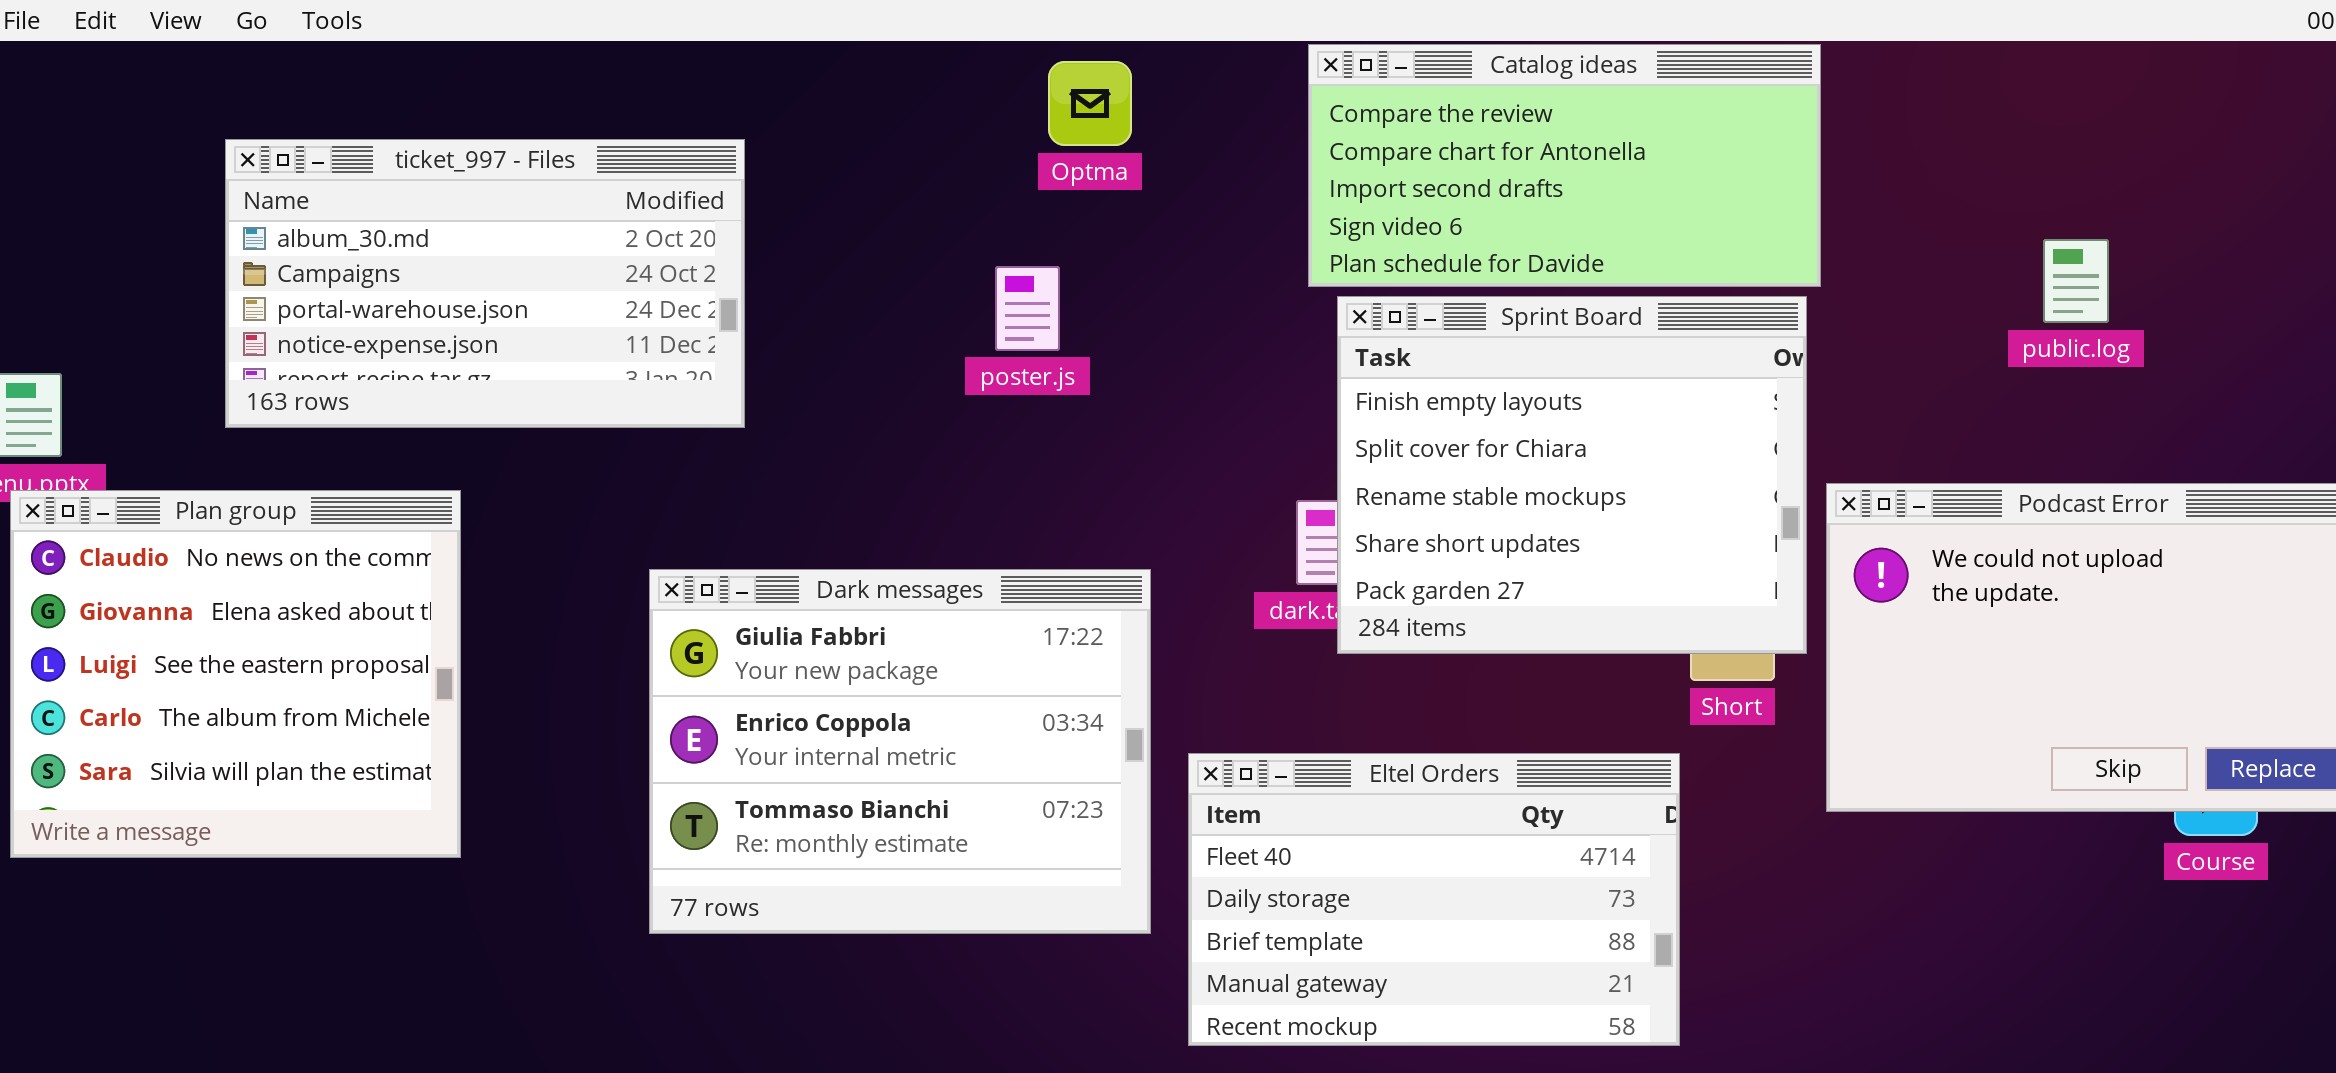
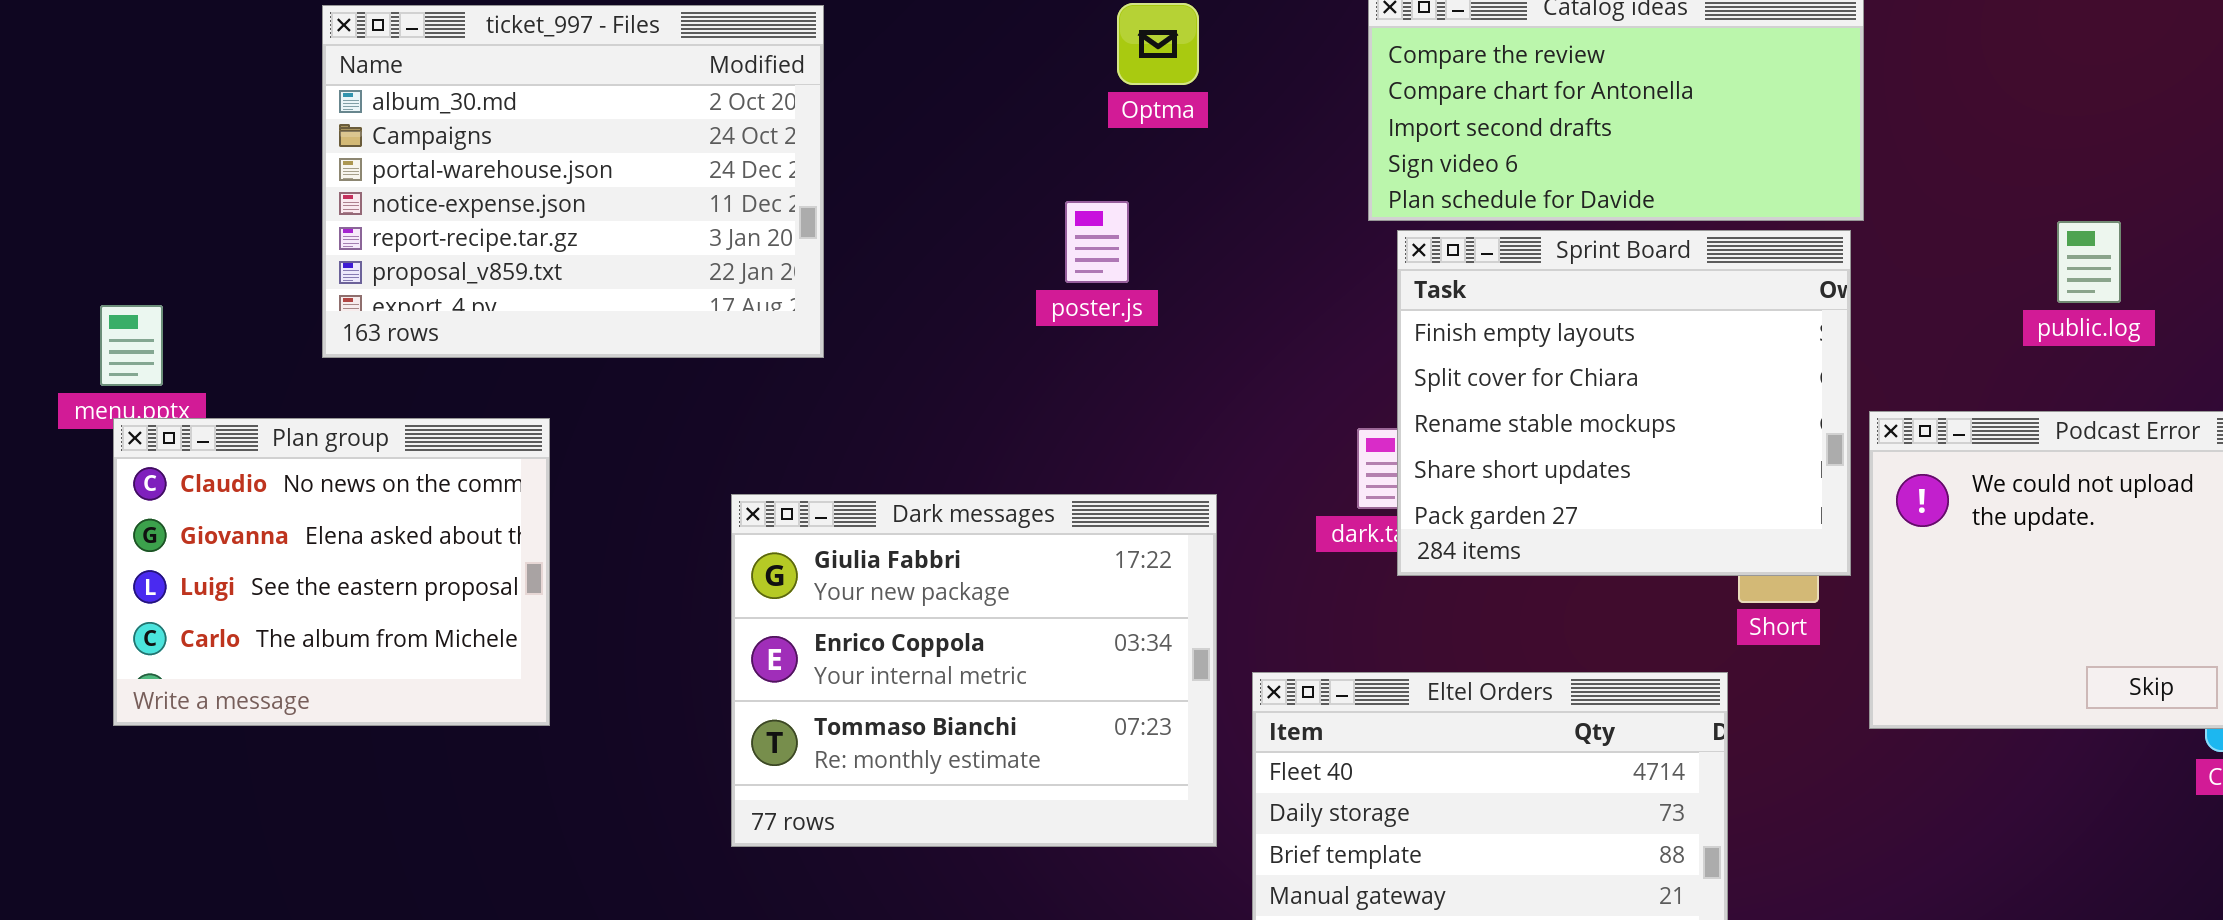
ticket_997 - Files: [225,139,745,428] -> [322,5,824,358], resized
public.log: [2043,239,2109,323] -> [2057,221,2121,303], moved
Plan group: [10,490,461,858] -> [113,418,550,726], resized

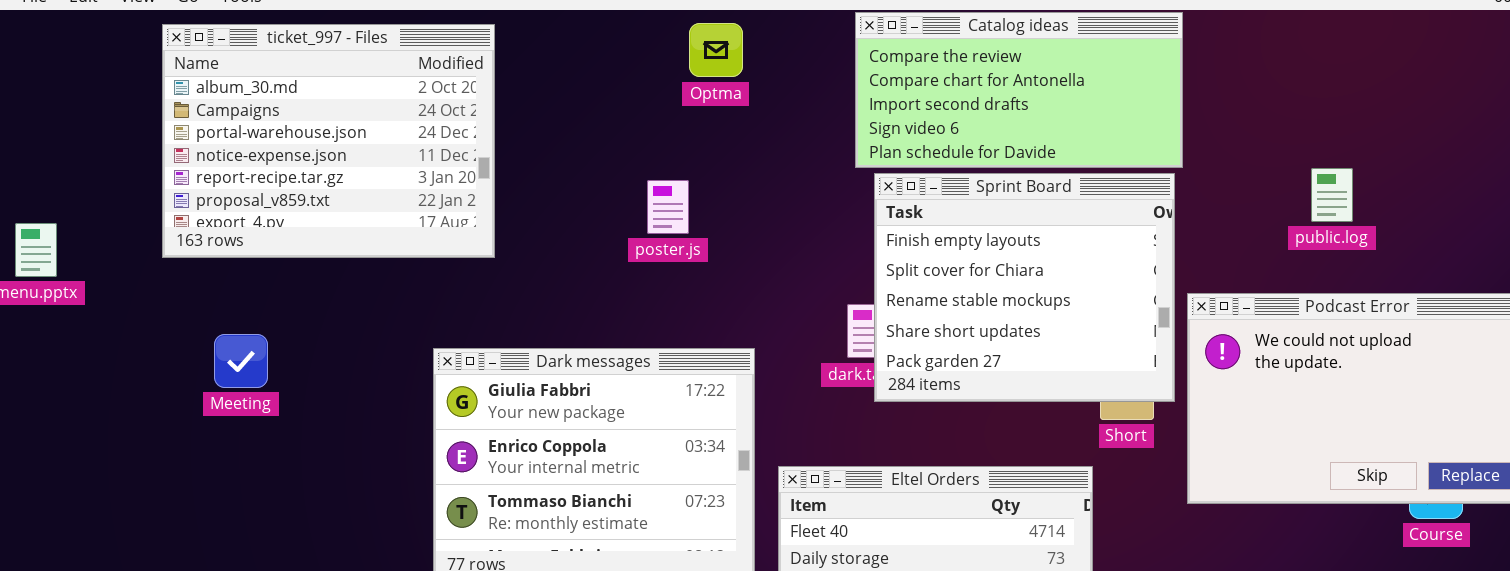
poster.js: [1065,201,1129,283] -> [647,180,689,234], moved
Plan group: [113,418,550,726] -> none, closed

